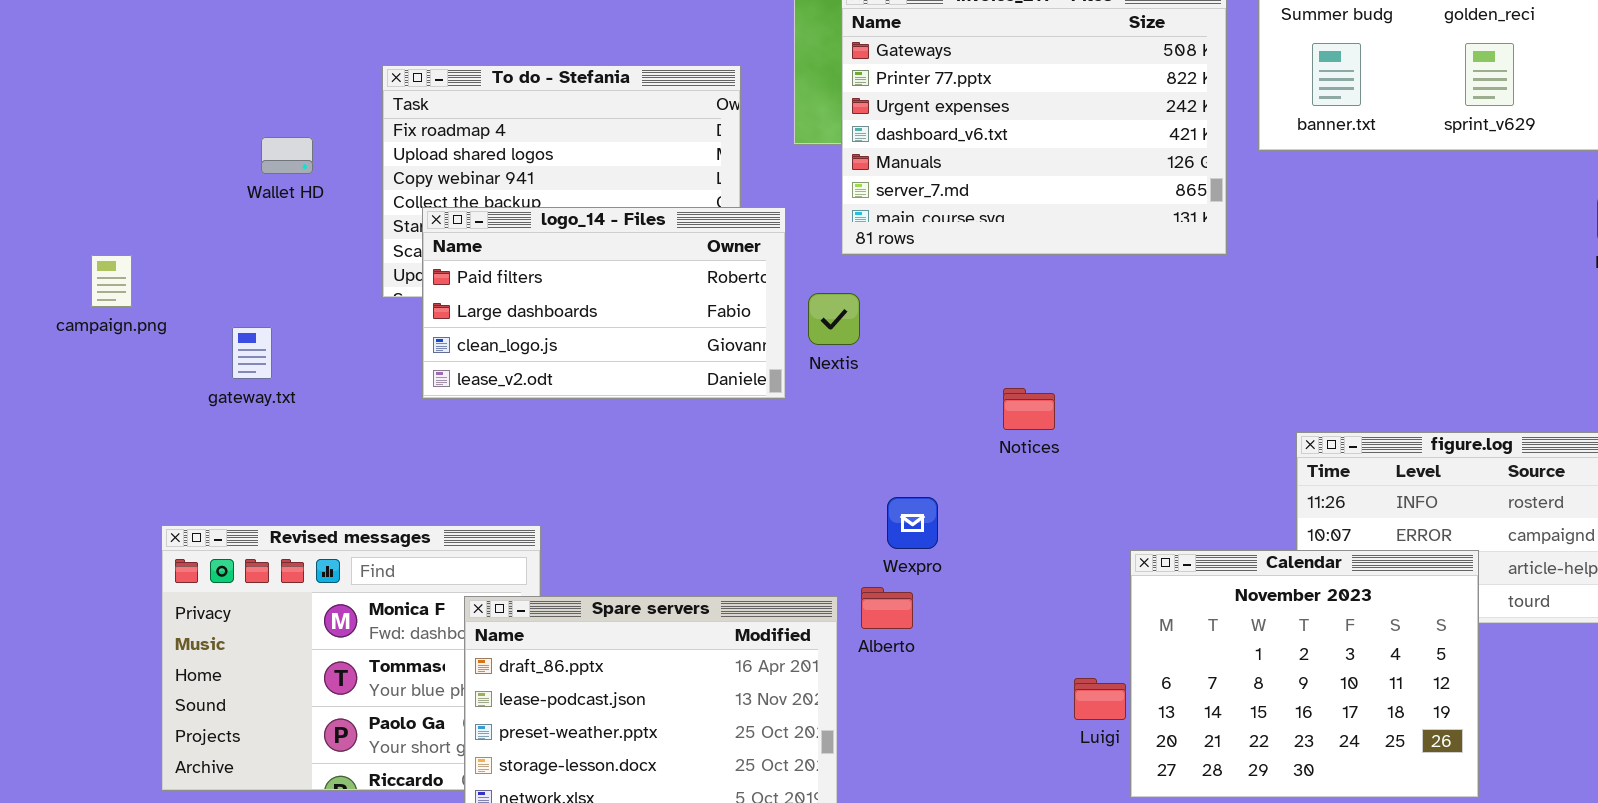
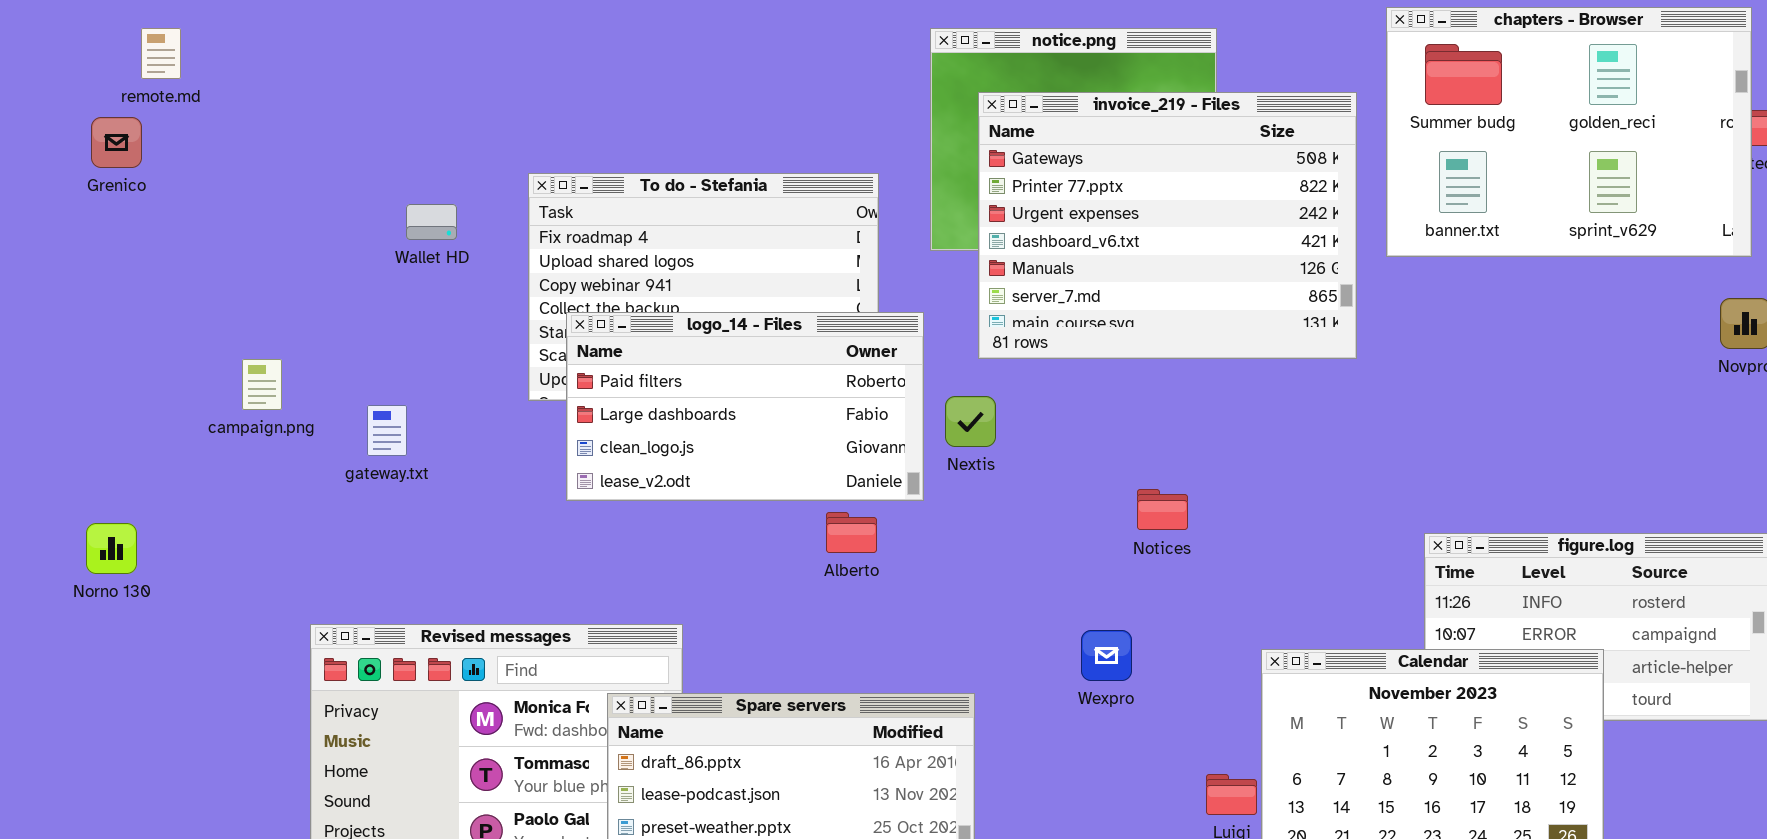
Wallet HD: [261,137,313,174] -> [406,204,457,240], moved
gateway.txt: [232,327,272,379] -> [367,405,407,456], moved
Wexpro: [887,497,938,549] -> [1081,630,1132,681], moved
Alberto: [861,587,913,629] -> [826,512,877,553], moved

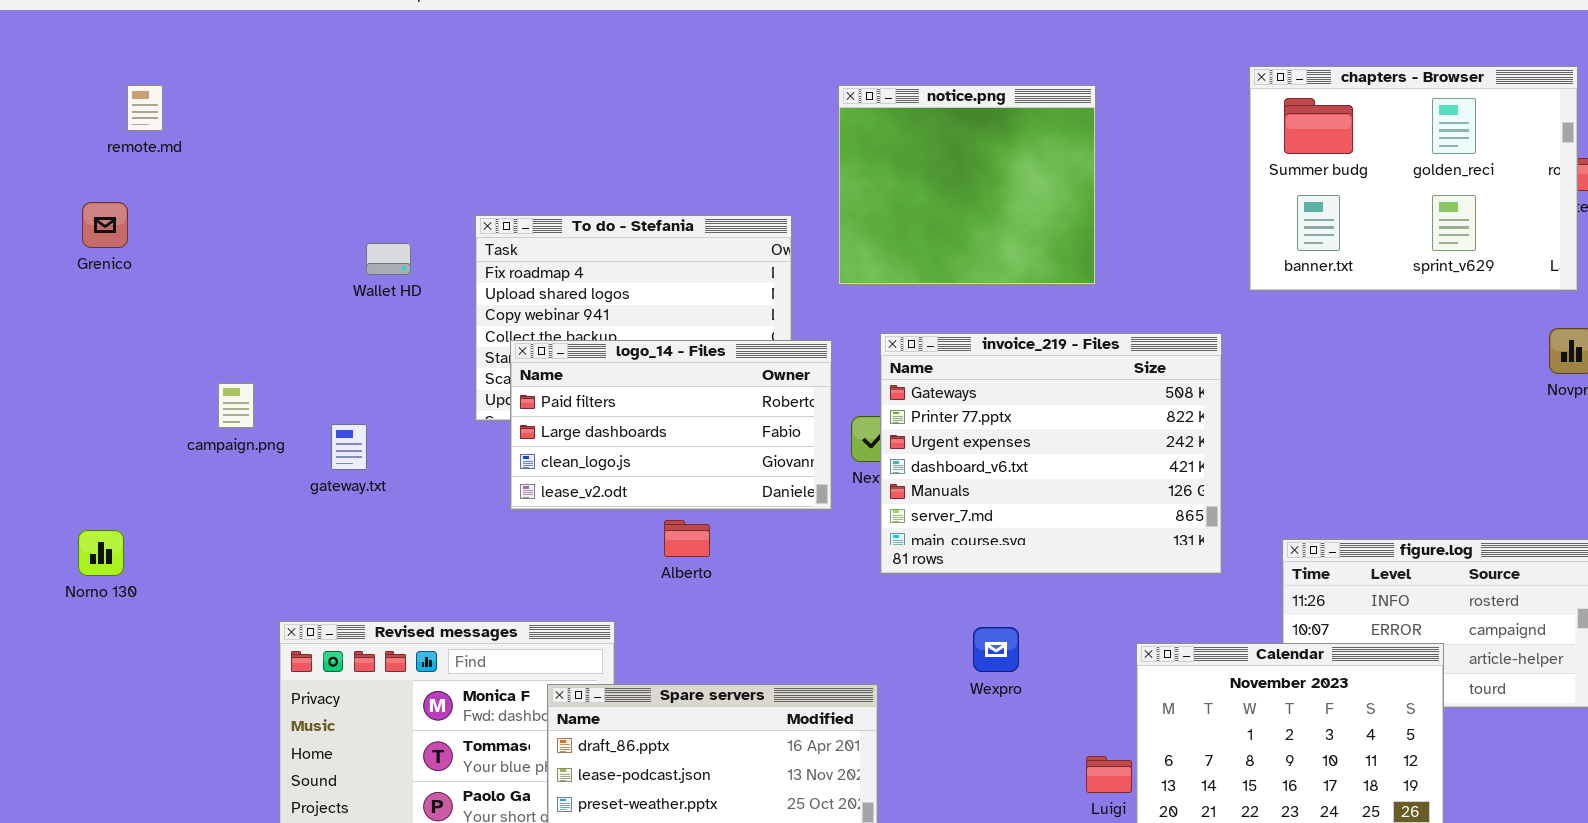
invoice_219 - Files: [978,92,1357,359] -> [880,333,1222,574], moved
Grenico: [91,117,142,168] -> [82,202,128,248], moved
Alberto: [826,512,877,553] -> [664,520,710,557], moved

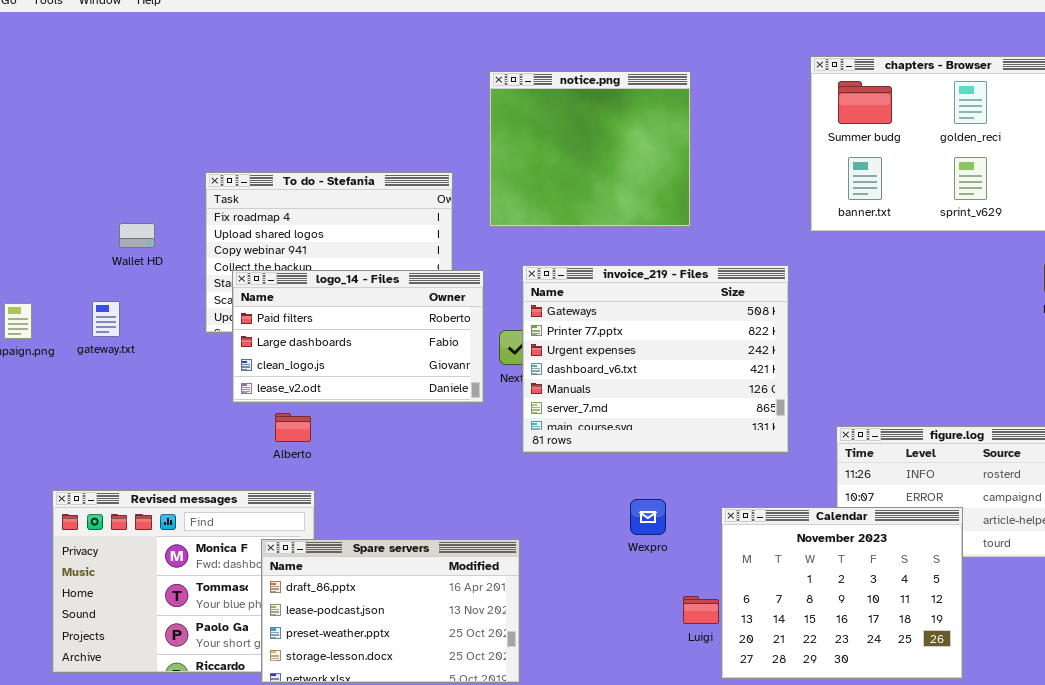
Wallet HD: [366,243,411,275] -> [119,223,155,248], moved
gateway.txt: [331,424,367,470] -> [92,301,120,337], moved
Alberto: [664,520,710,557] -> [275,413,311,442], moved
Wexpro: [973,627,1019,672] -> [630,499,666,535], moved

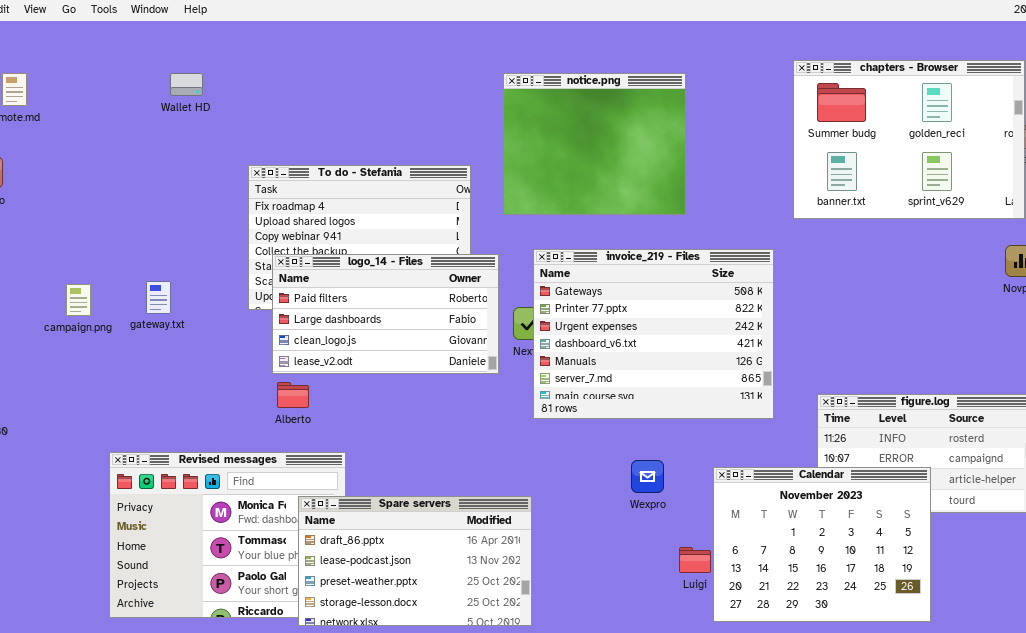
Wallet HD: [119,223,155,248] -> [170,73,203,96], moved
Alberto: [275,413,311,442] -> [277,382,309,408], moved

